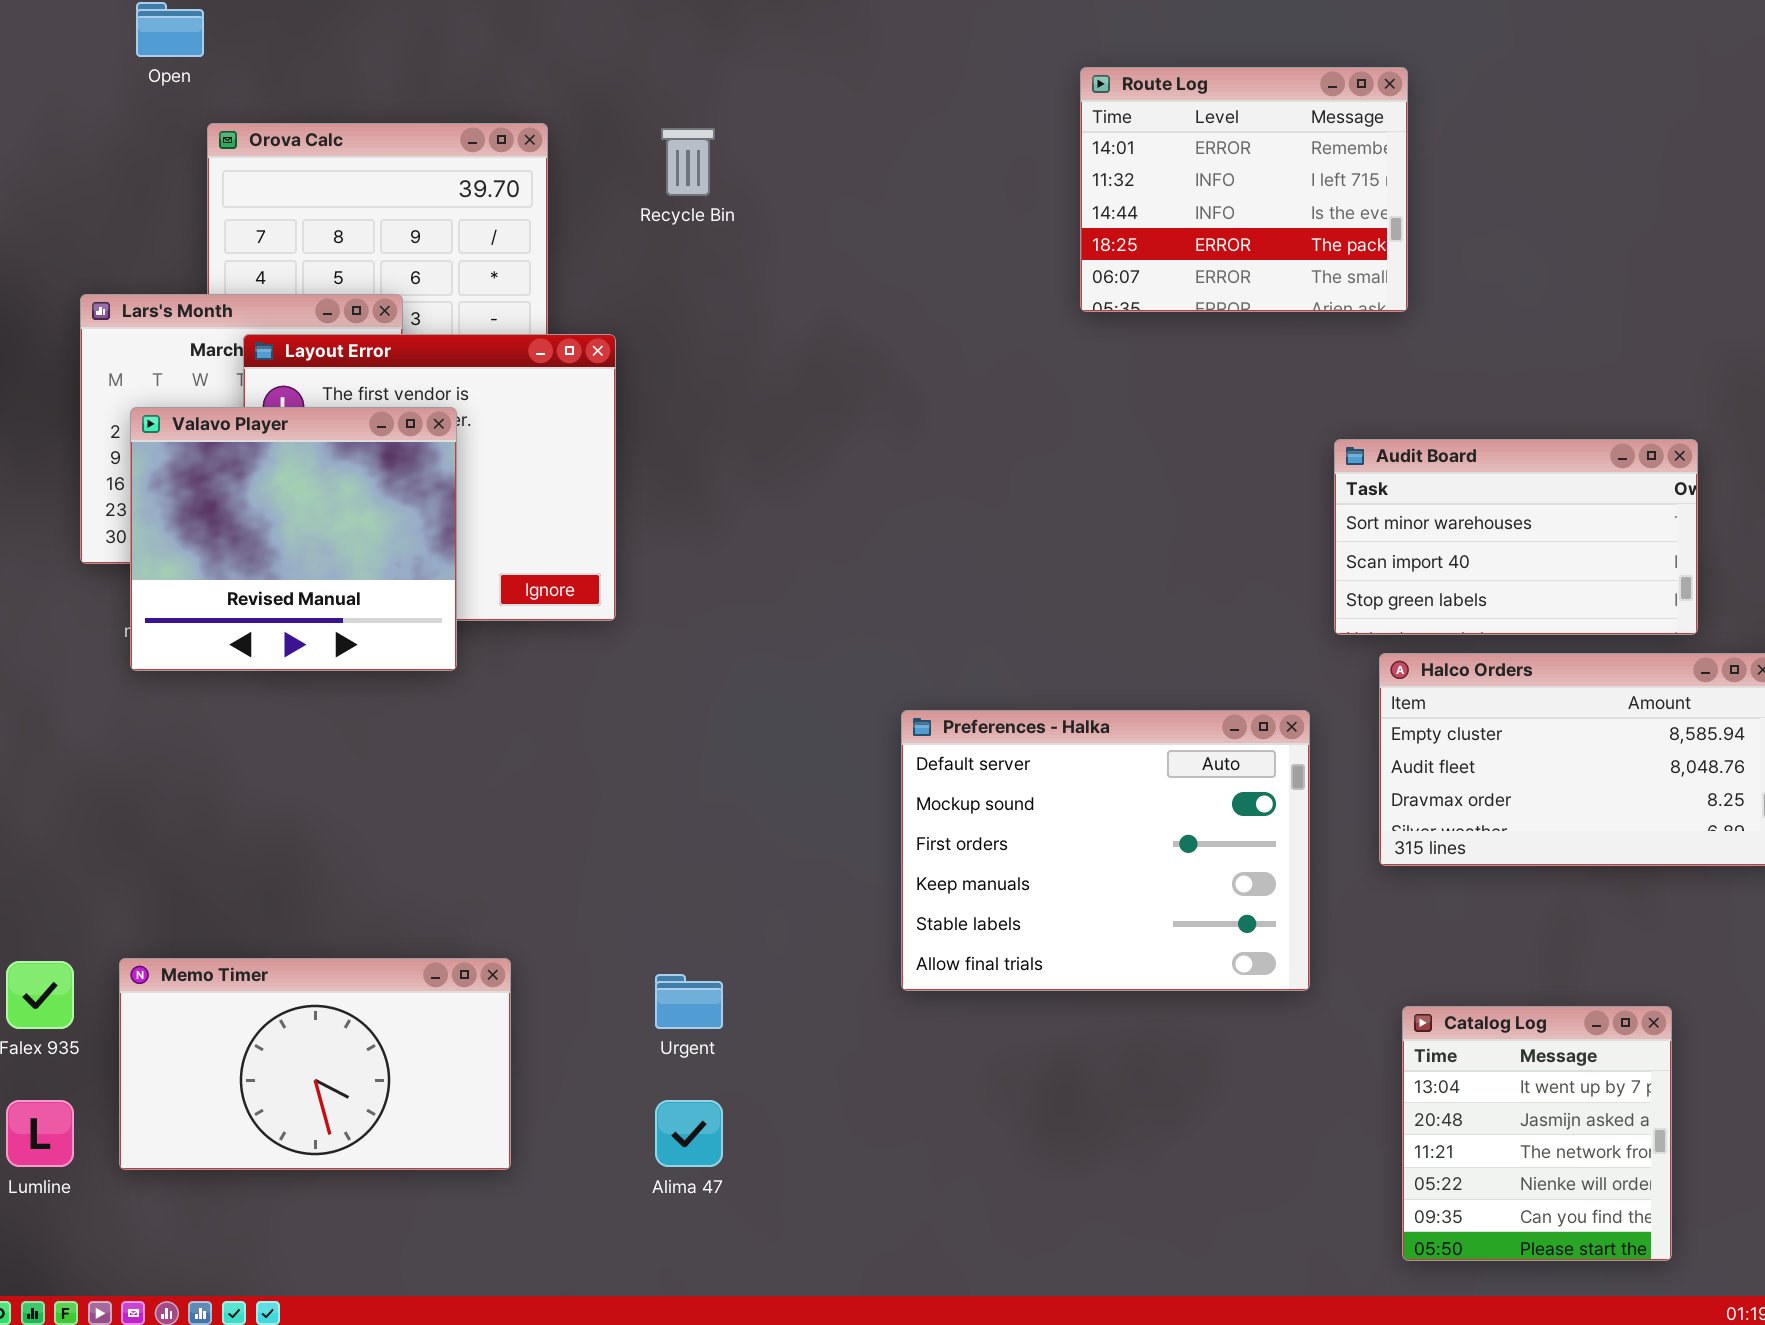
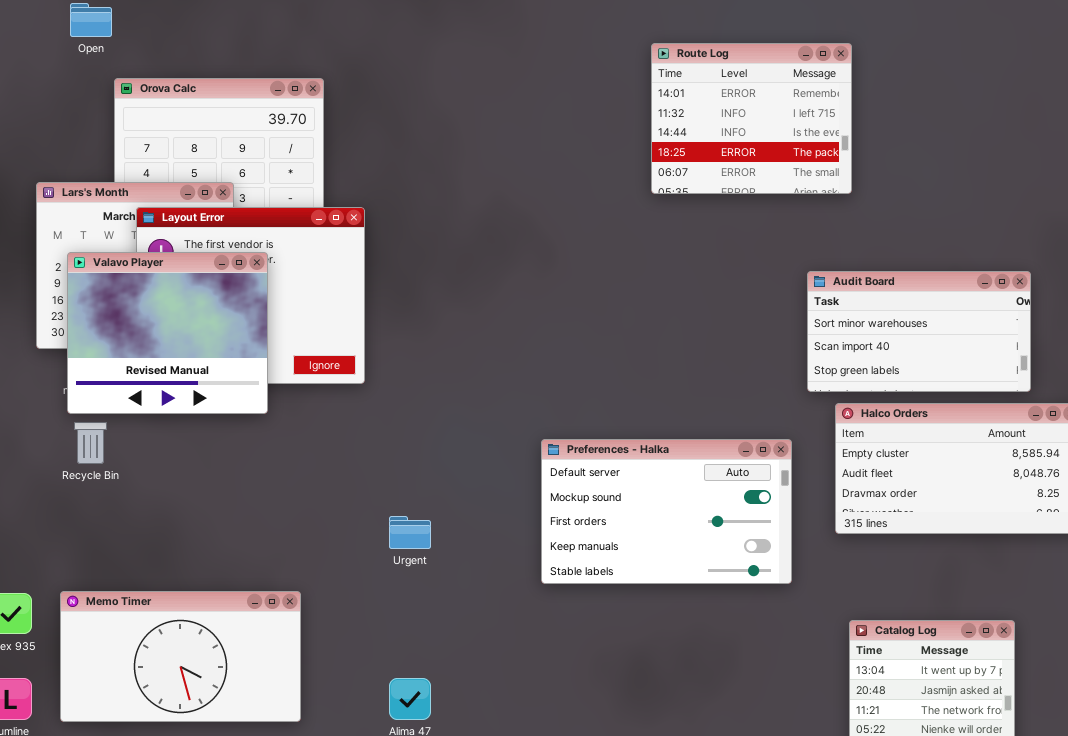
Recycle Bin: [661,128,715,196] -> [74,422,107,464], moved
Preferences - Halka: [901,710,1310,991] -> [541,439,792,584], resized
Urgent: [655,974,723,1029] -> [389,516,431,549], moved

